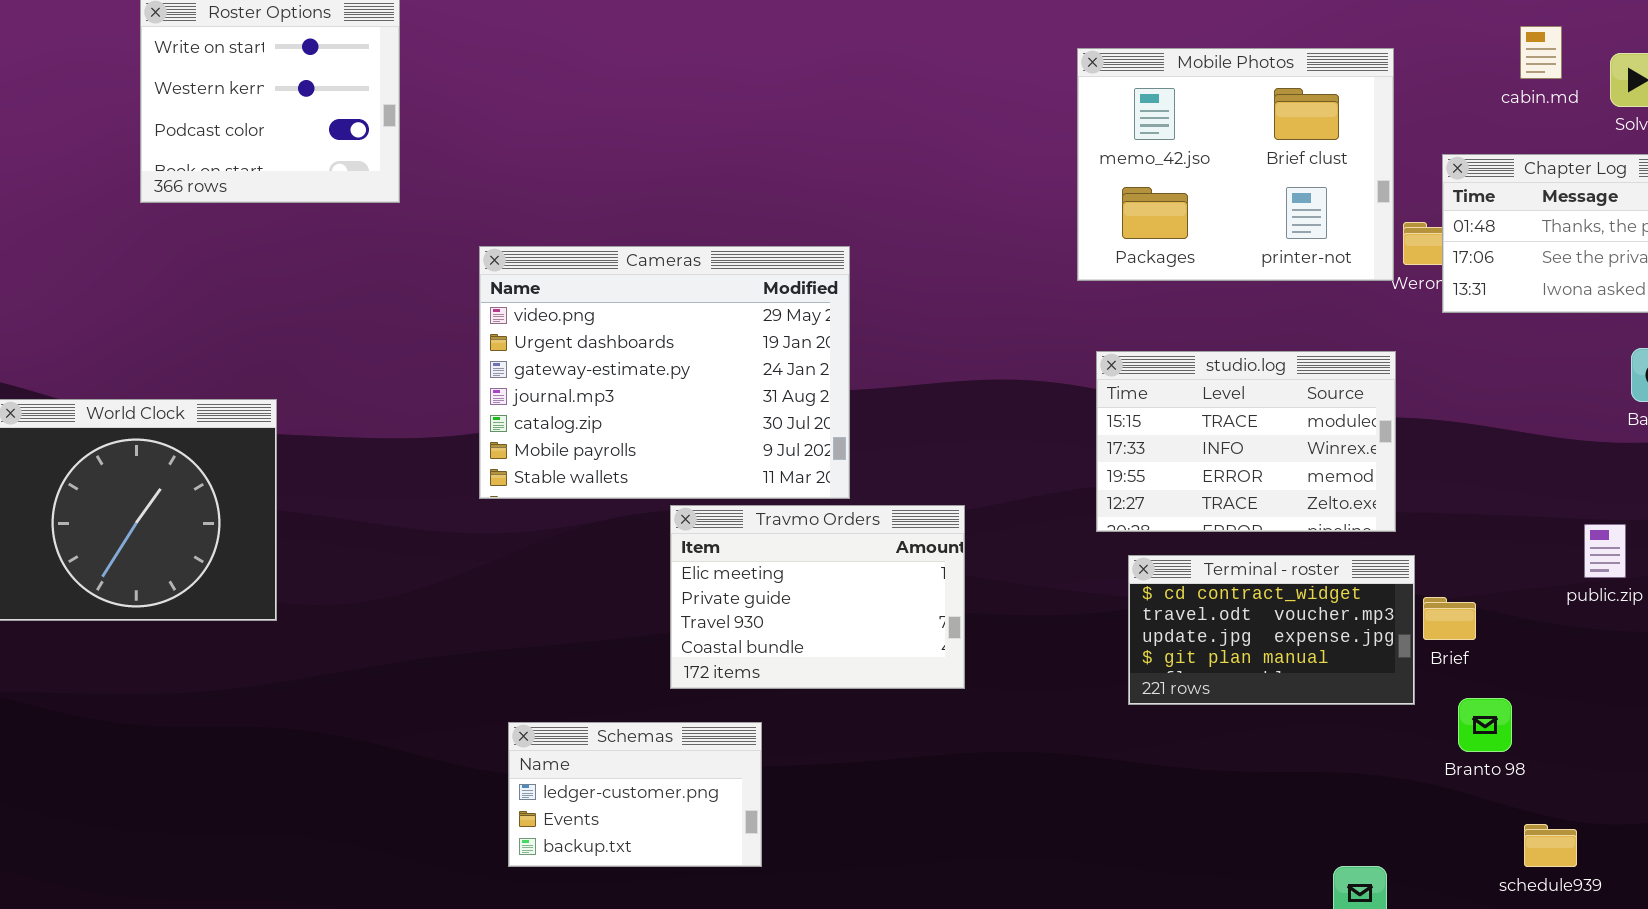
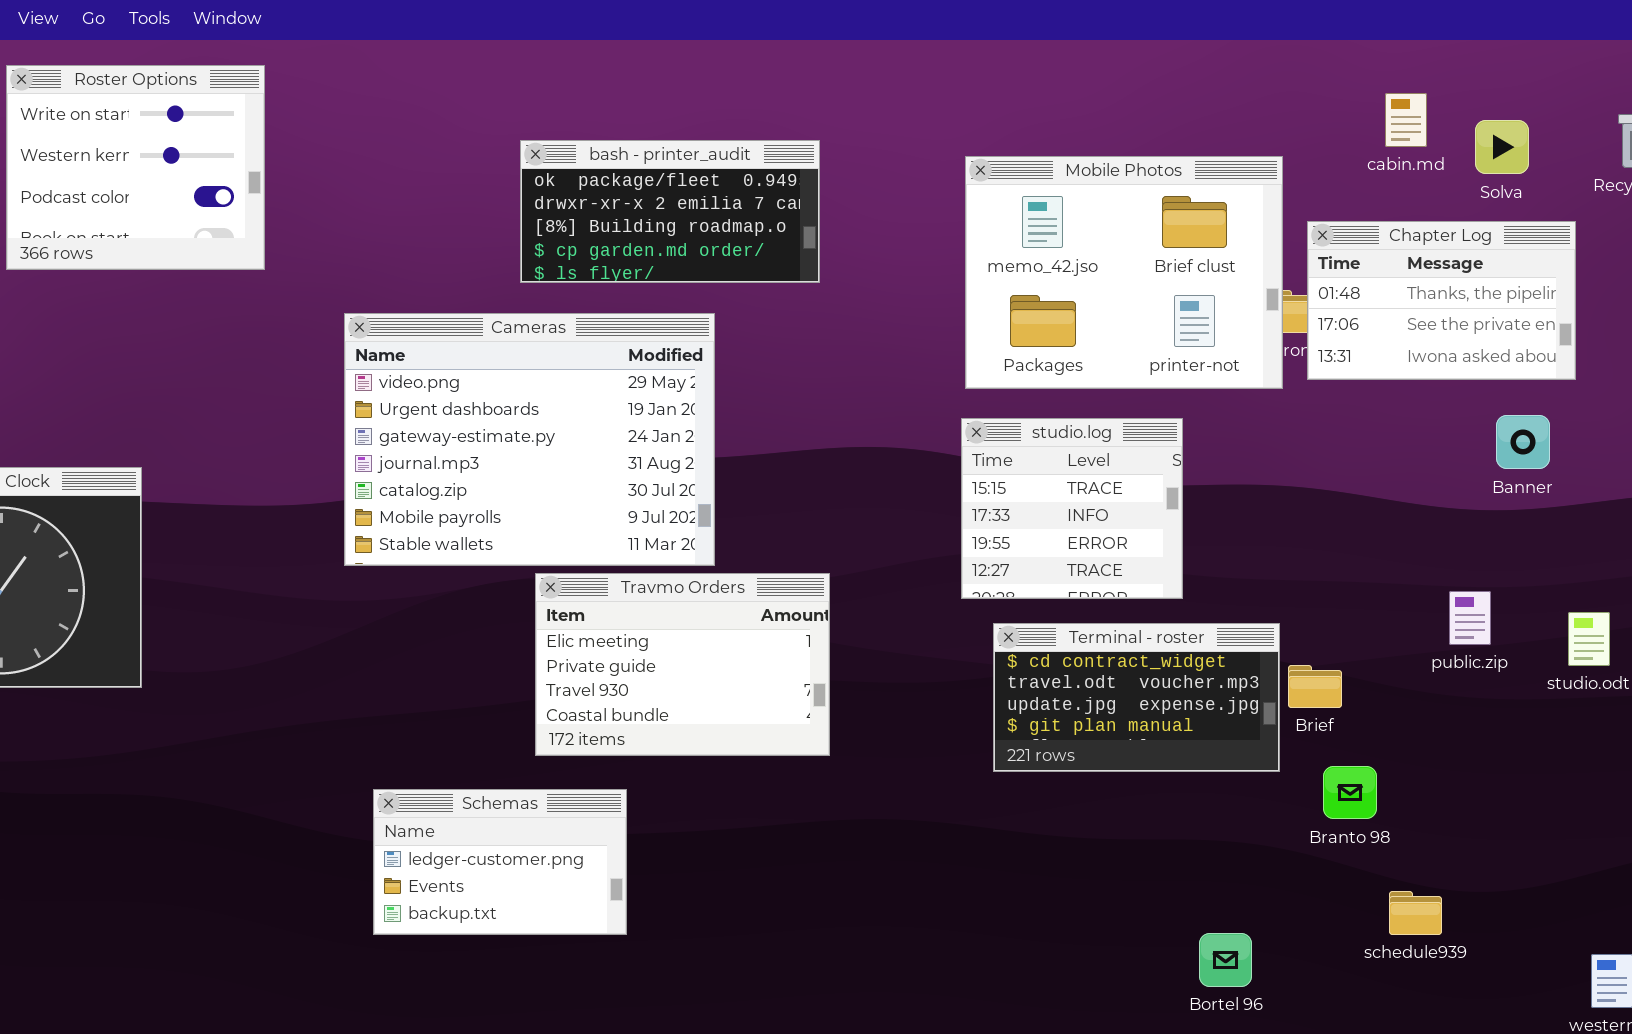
Mobile Photos: [1077,48,1394,281] -> [965,156,1283,389], moved
bash - printer_audit: none -> [520,140,820,283], opened
studio.log: [1096,351,1396,532] -> [961,418,1183,599], resized

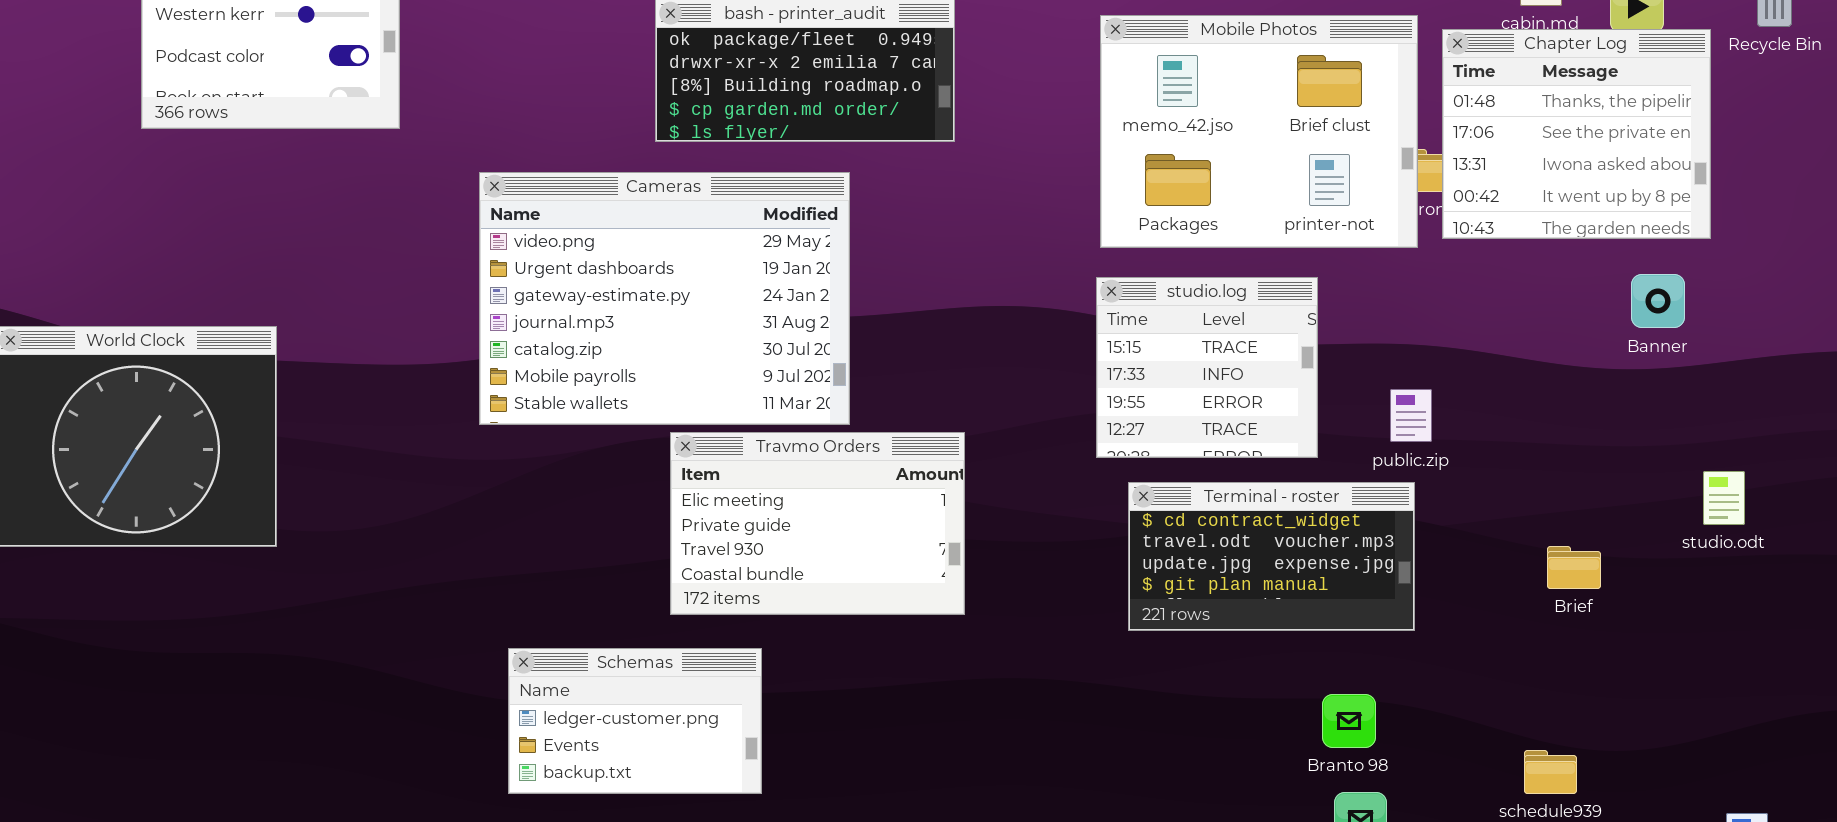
Chapter Log: [1307,221,1576,380] -> [1442,29,1711,239], resized
public.zip: [1449,591,1491,645] -> [1390,389,1432,442], moved
Brief: [1288,665,1342,708] -> [1547,546,1601,589], moved
Branto 98: [1323,766,1377,819] -> [1322,694,1376,748], moved

